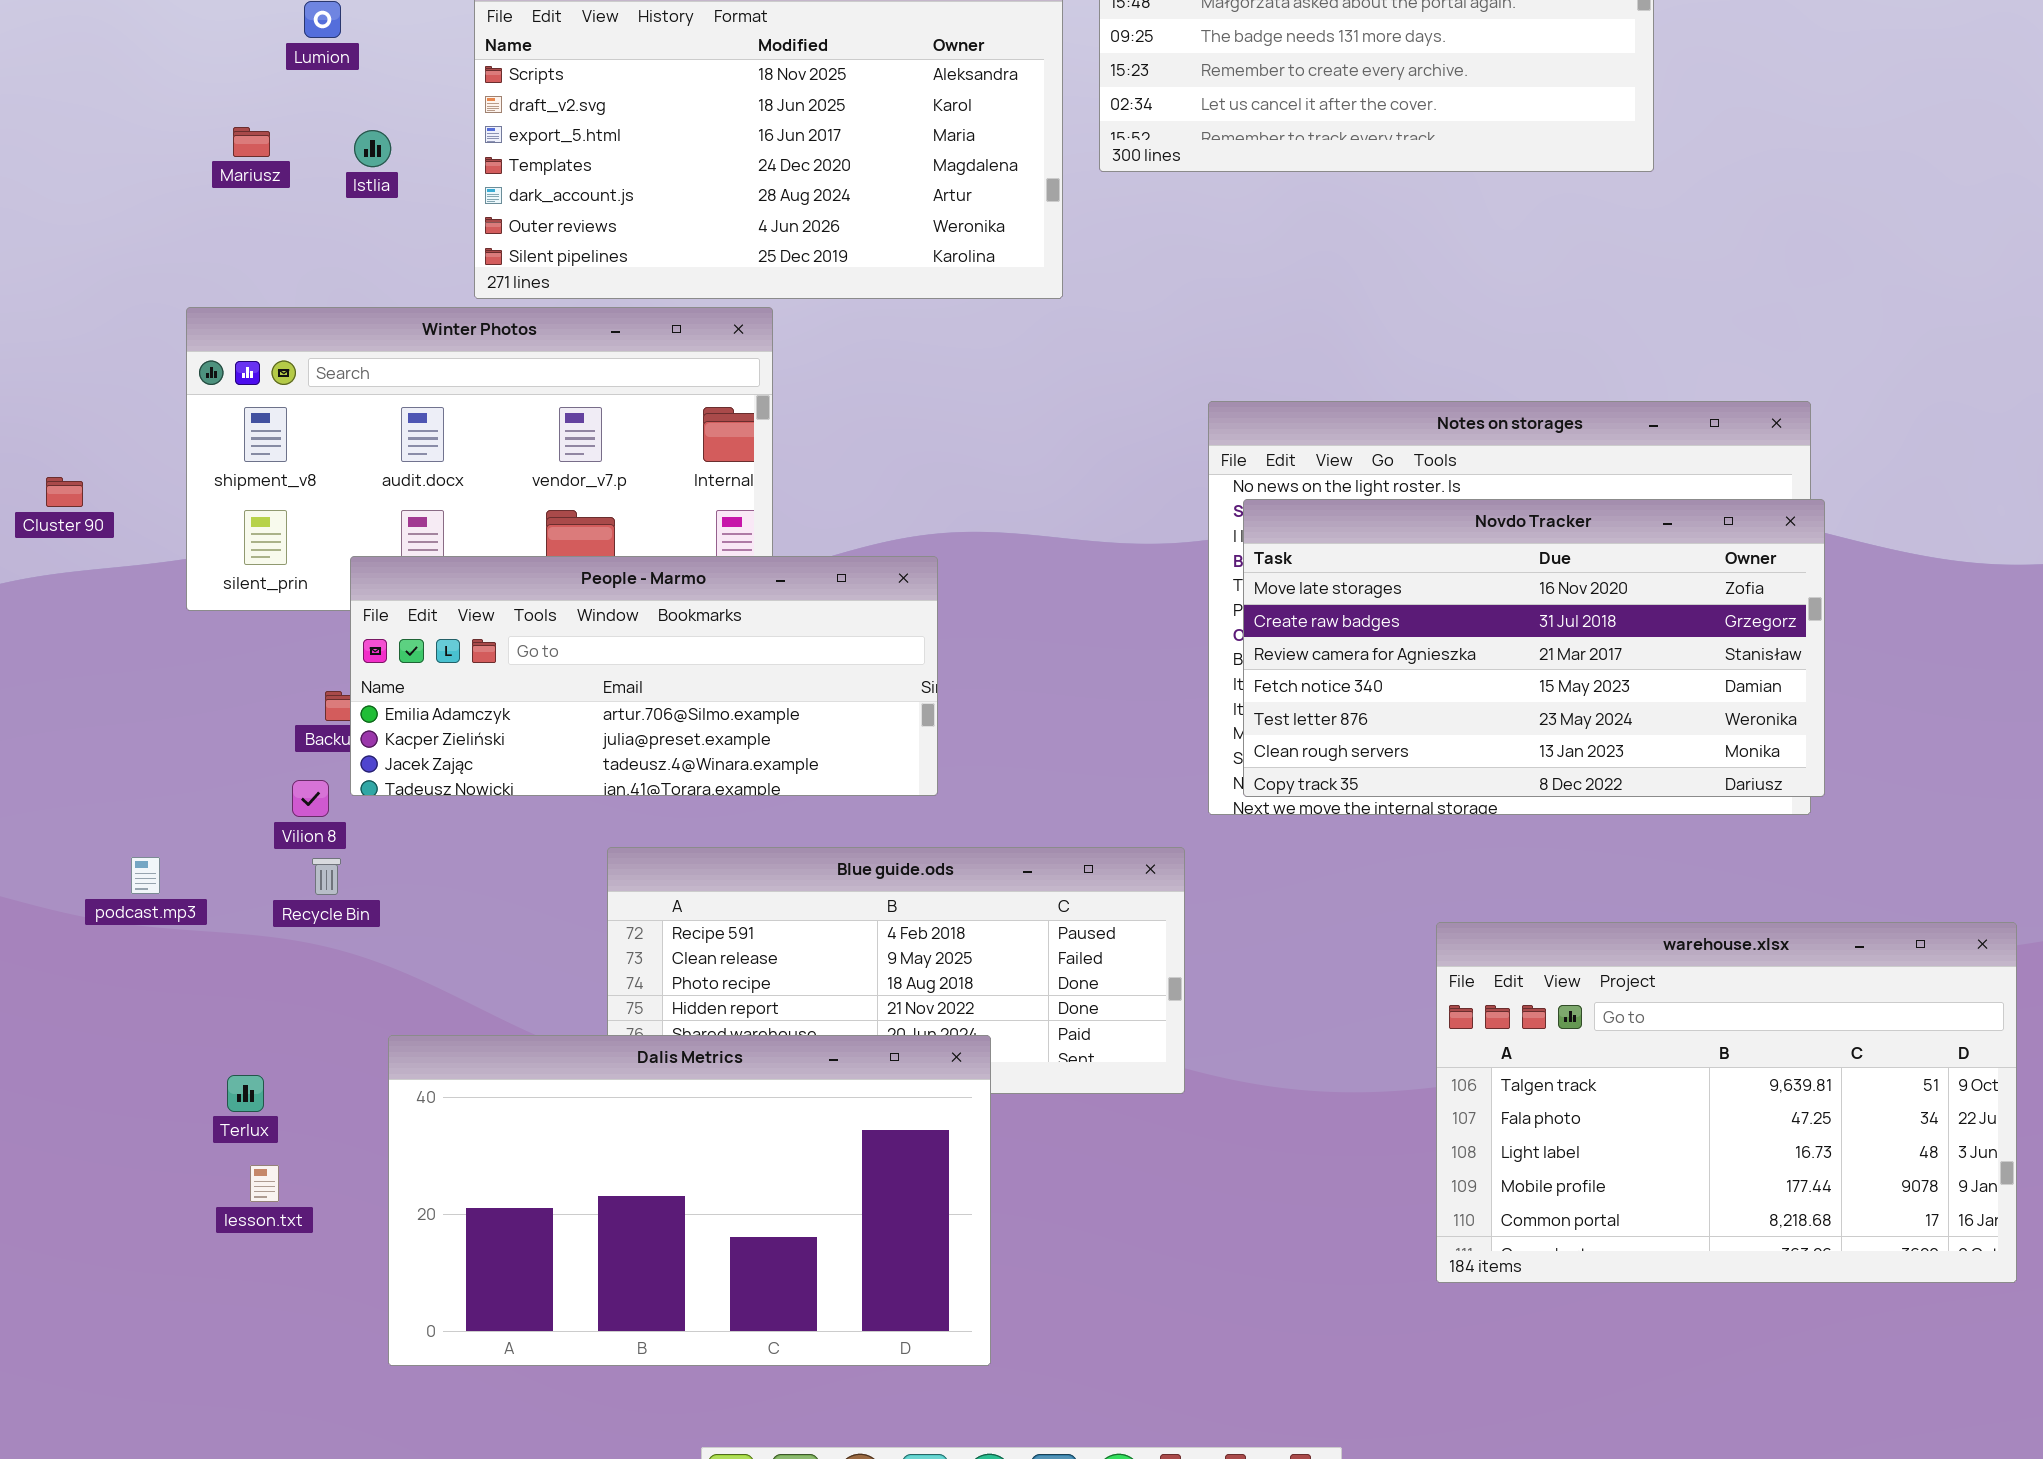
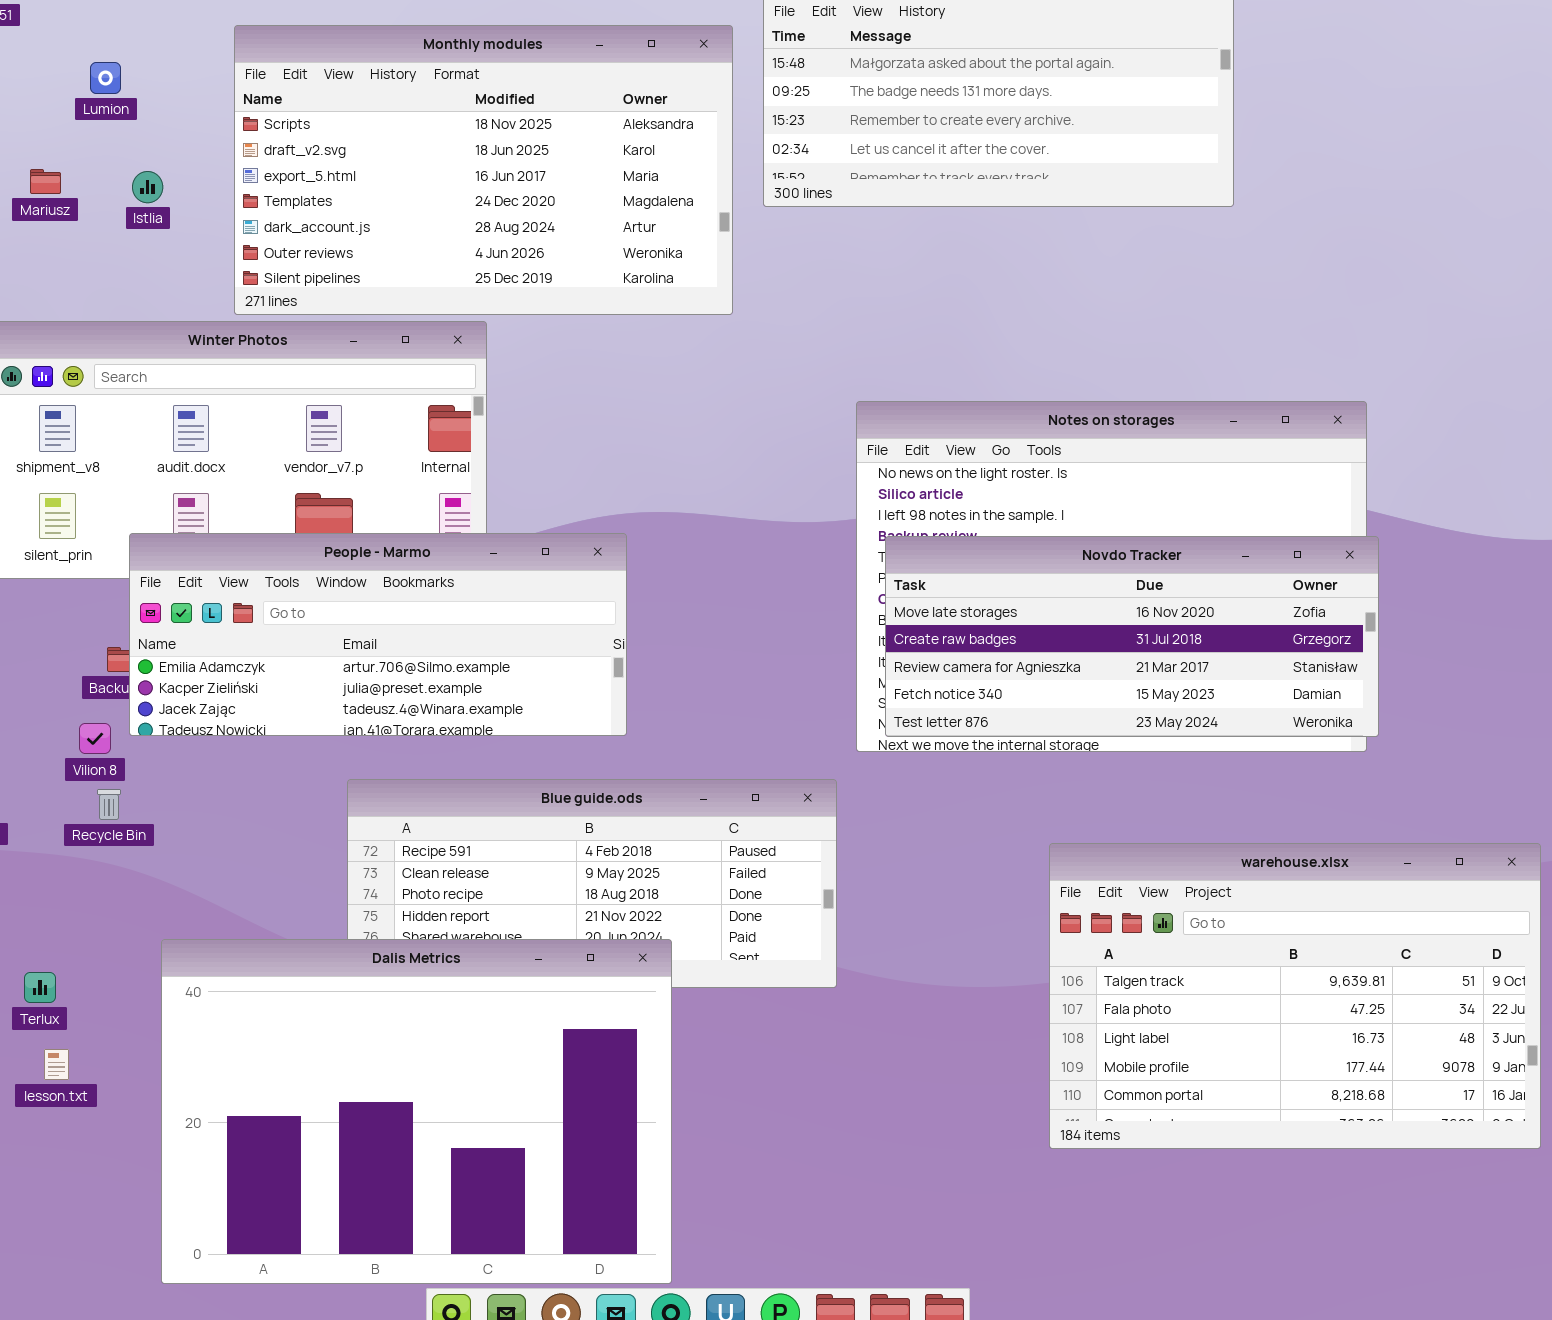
Novdo Tracker: [1243,499,1825,797] -> [885,536,1379,737], resized
Dalis Metrics: [388,1035,991,1366] -> [161,939,672,1284], resized

